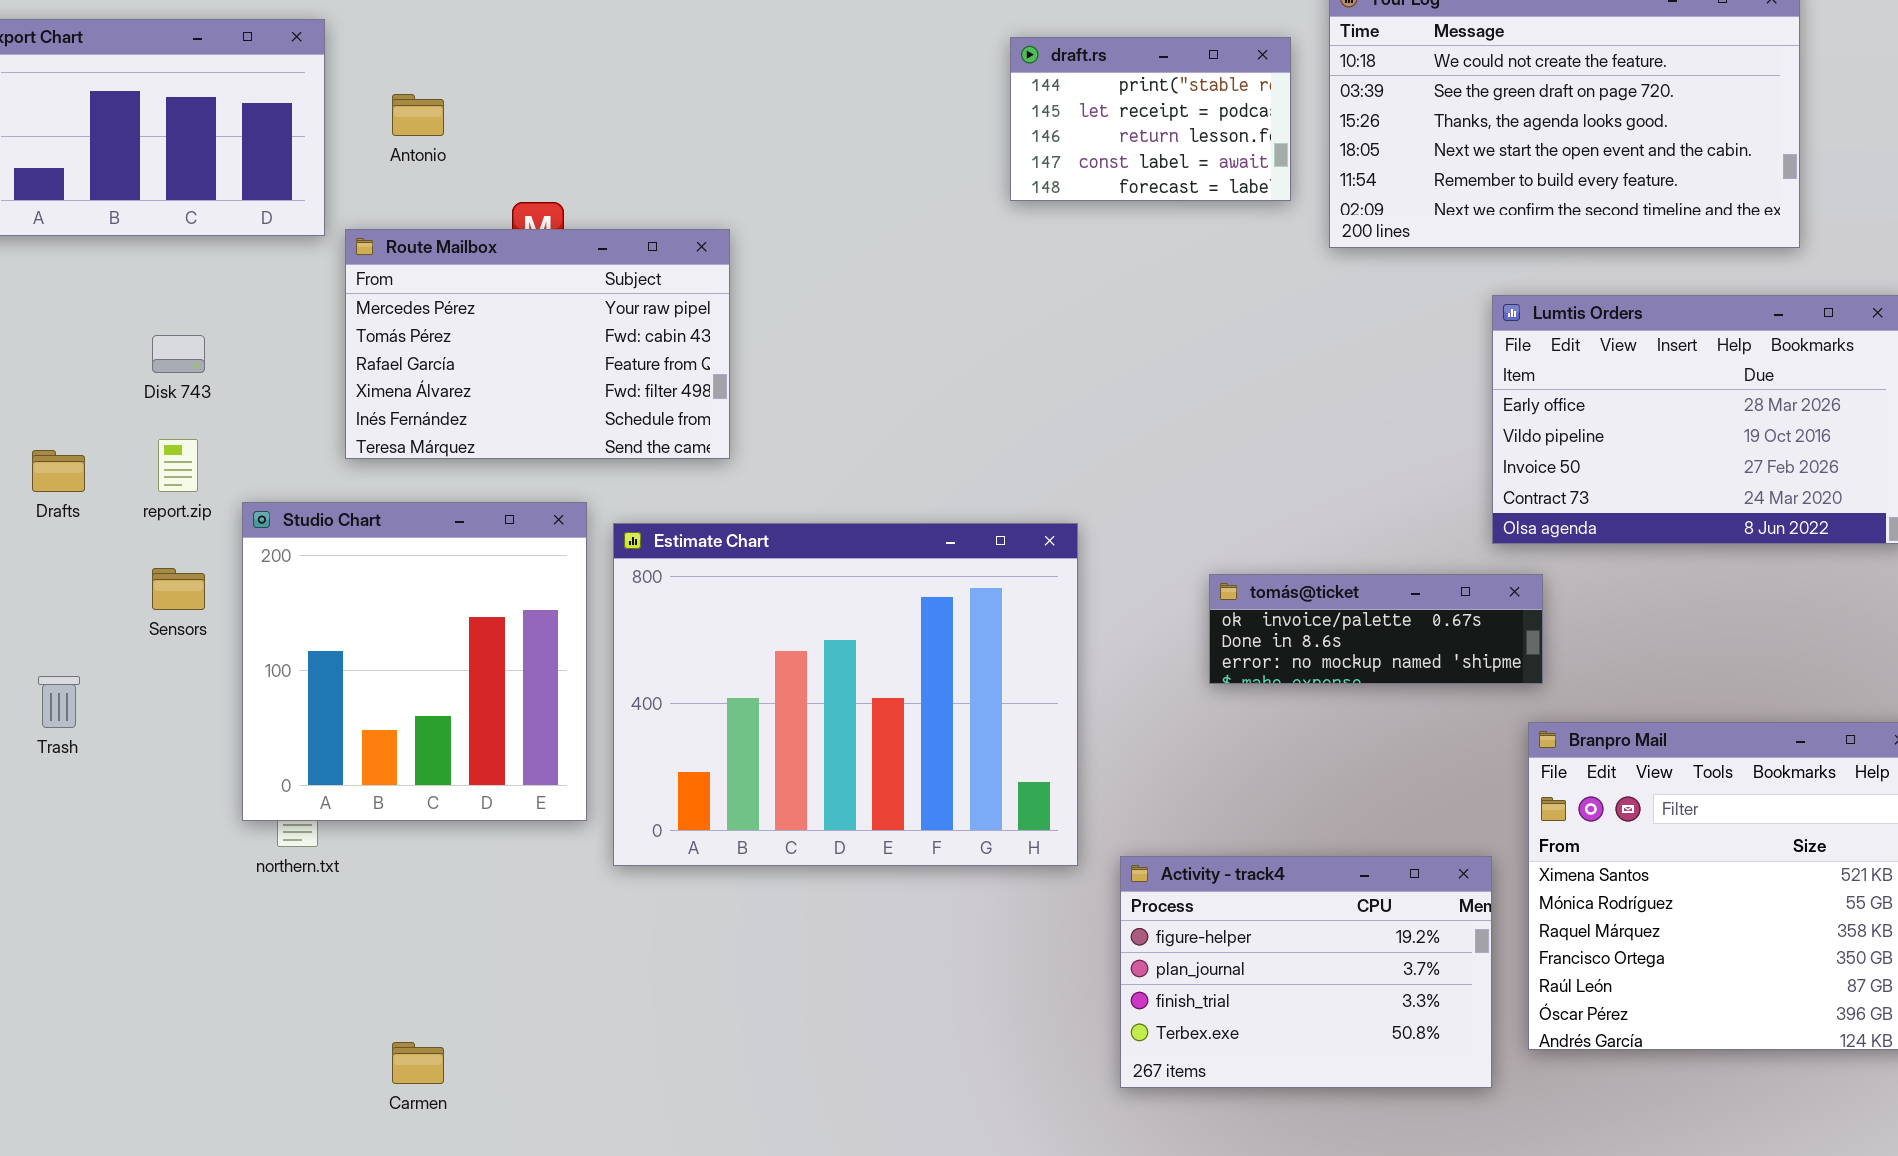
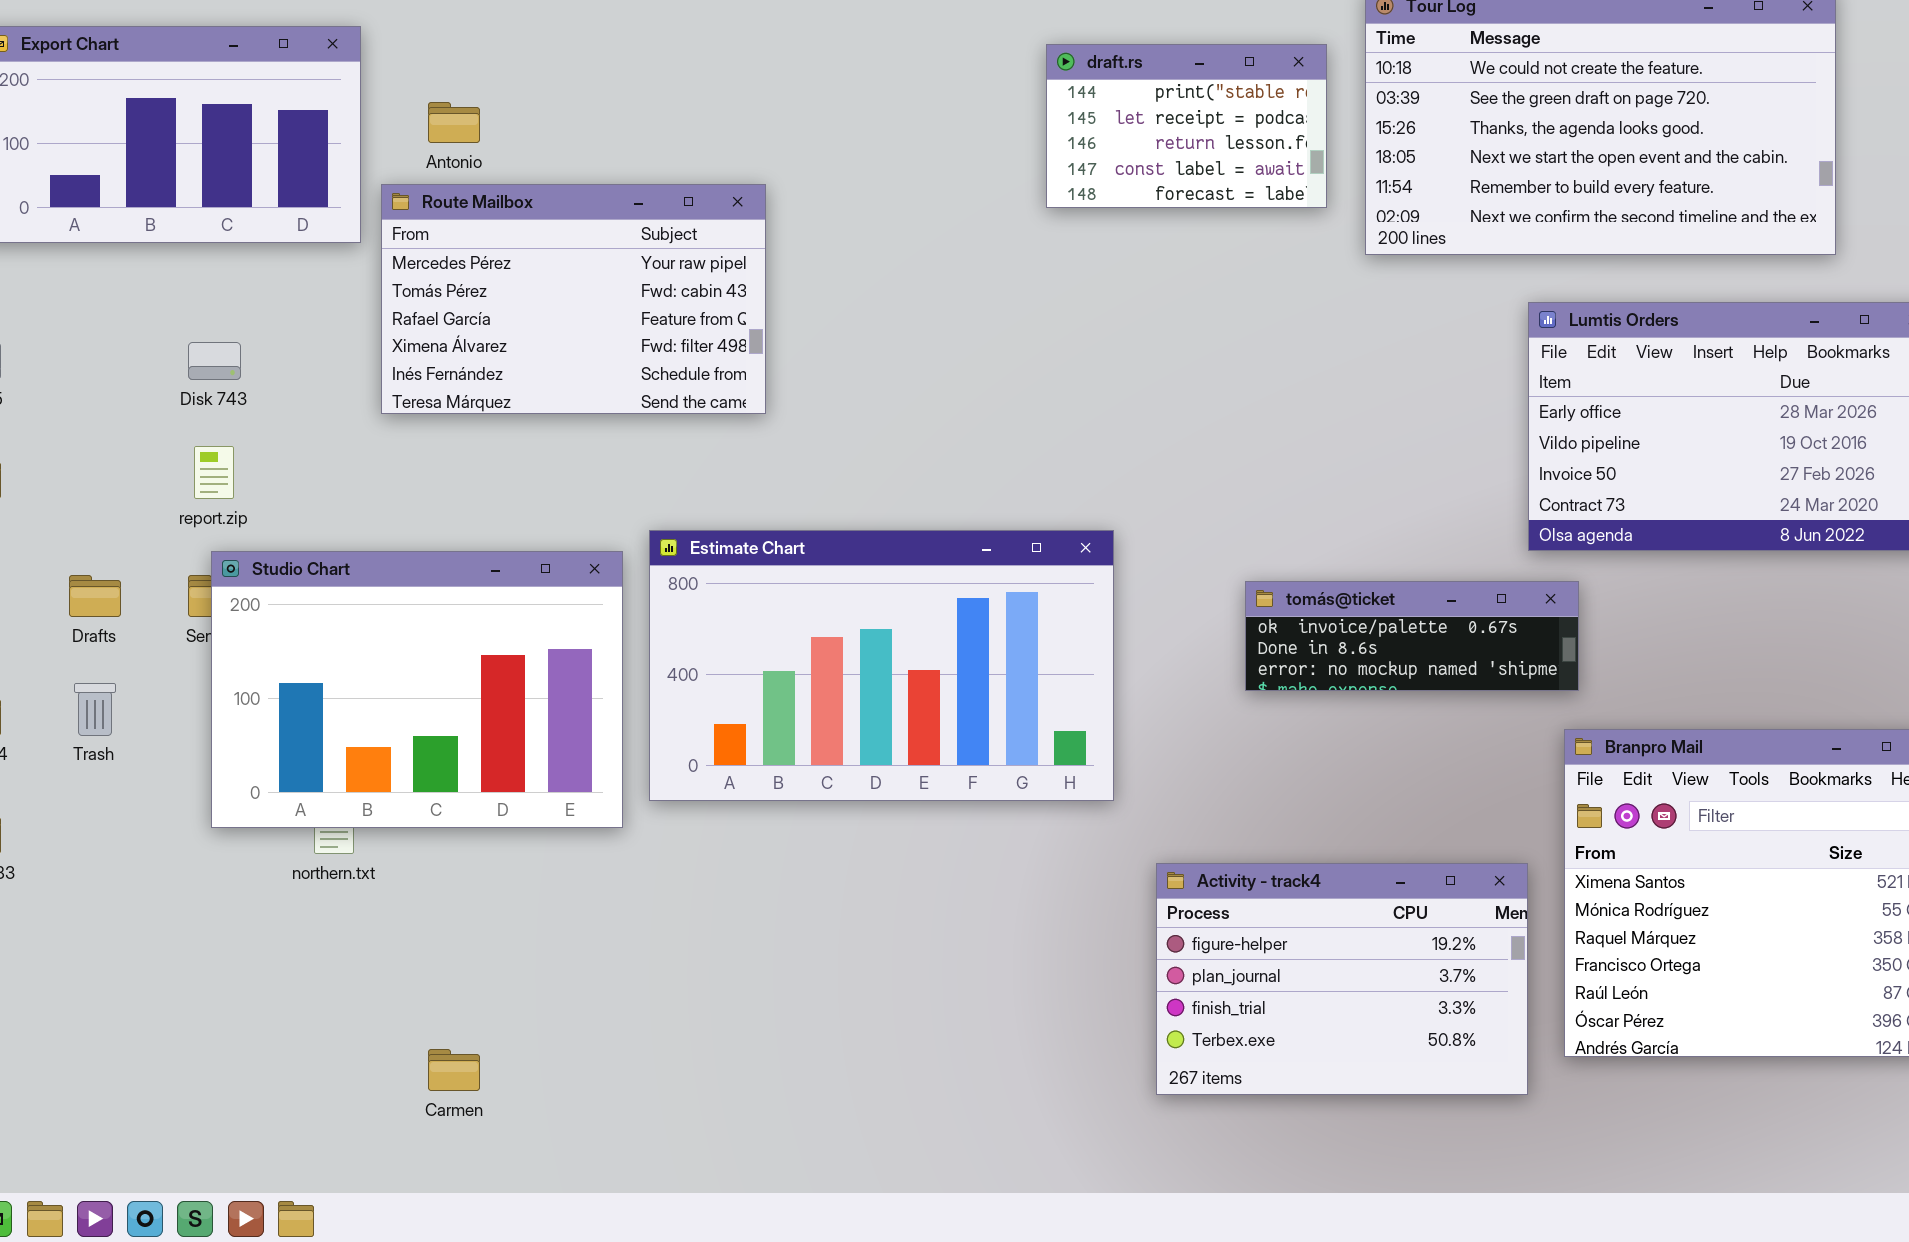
Route Mailbox: [345,229,730,459] -> [381,184,766,414], moved
Drafts: [32,450,85,492] -> [69,575,121,617], moved
Studio Chart: [242,502,587,821] -> [211,551,623,828], resized
Estimate Chart: [613,523,1078,866] -> [649,530,1114,801], resized

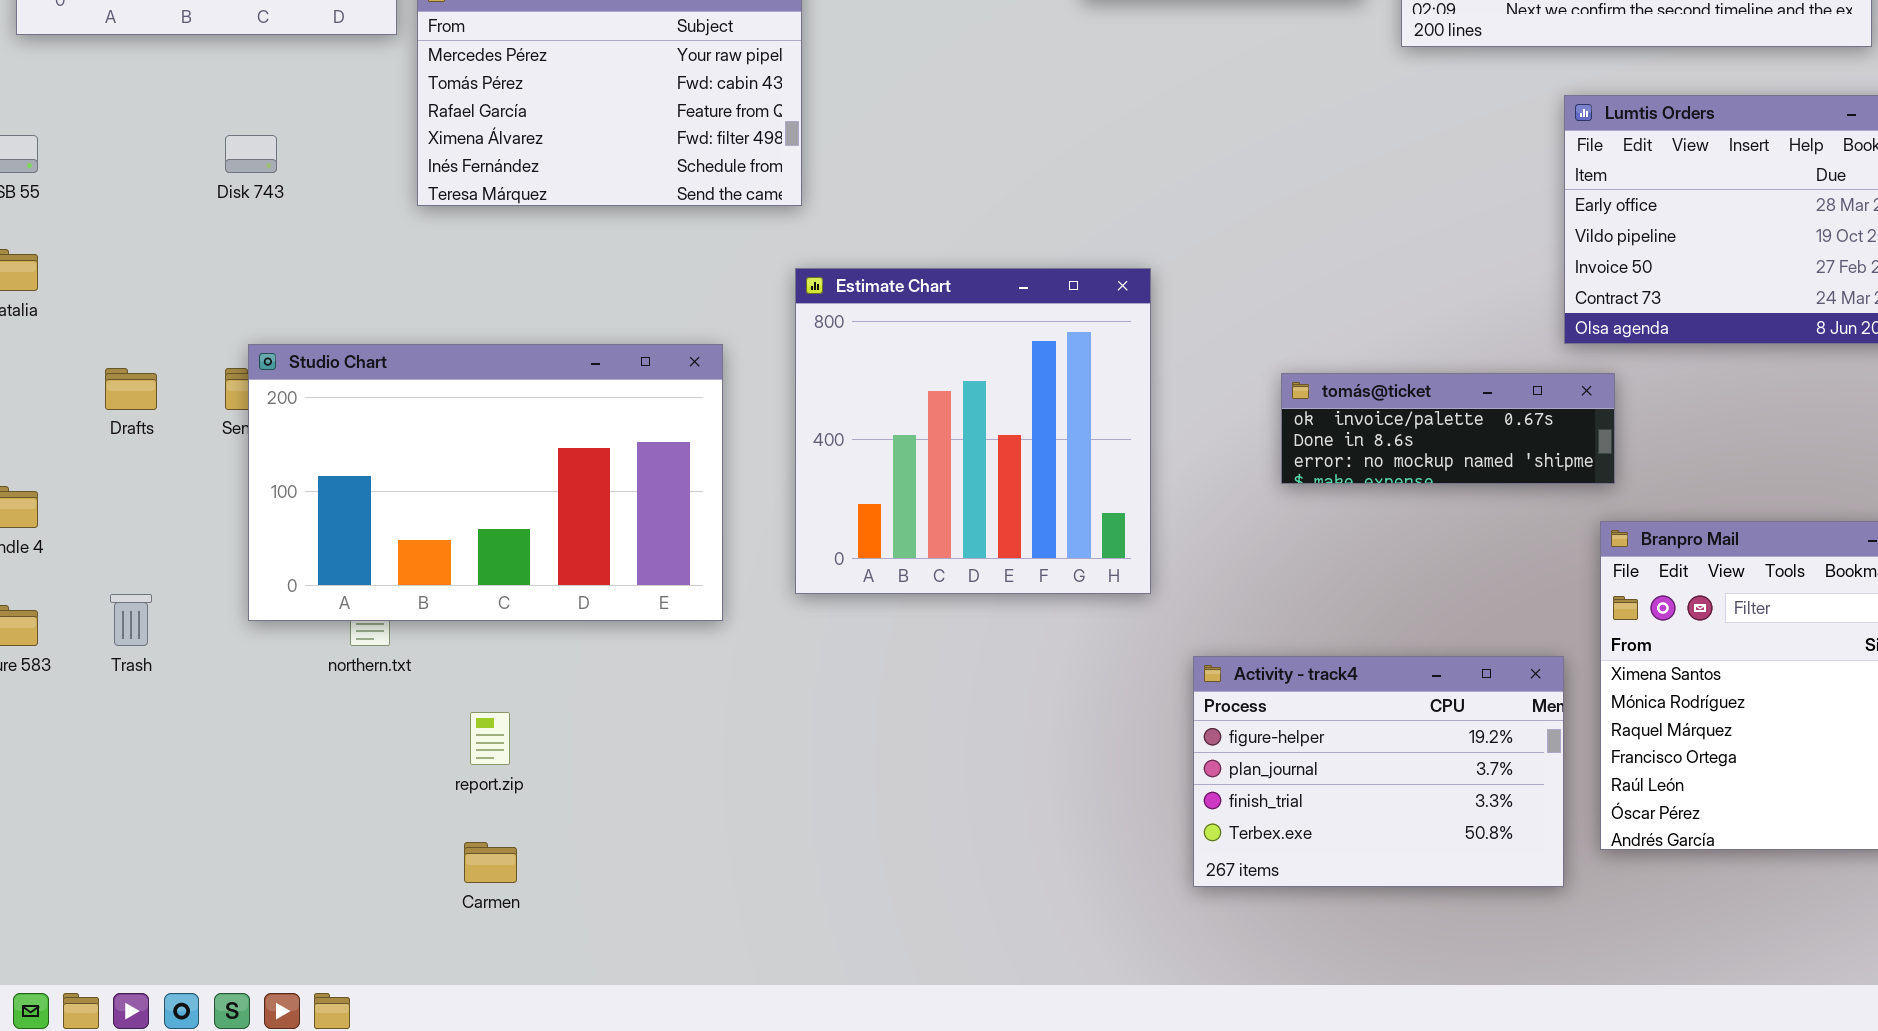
report.zip: [194,446,234,499] -> [470,712,510,765], moved
Estimate Chart: [649,530,1114,801] -> [795,268,1151,594], resized
Studio Chart: [211,551,623,828] -> [248,344,723,621], resized
Trash: [74,683,116,736] -> [110,594,152,646], moved

